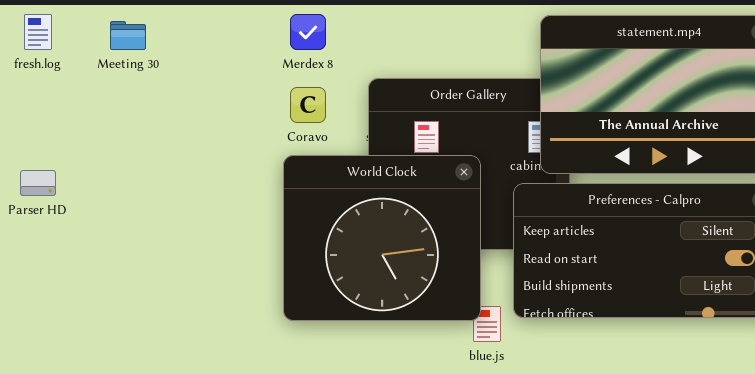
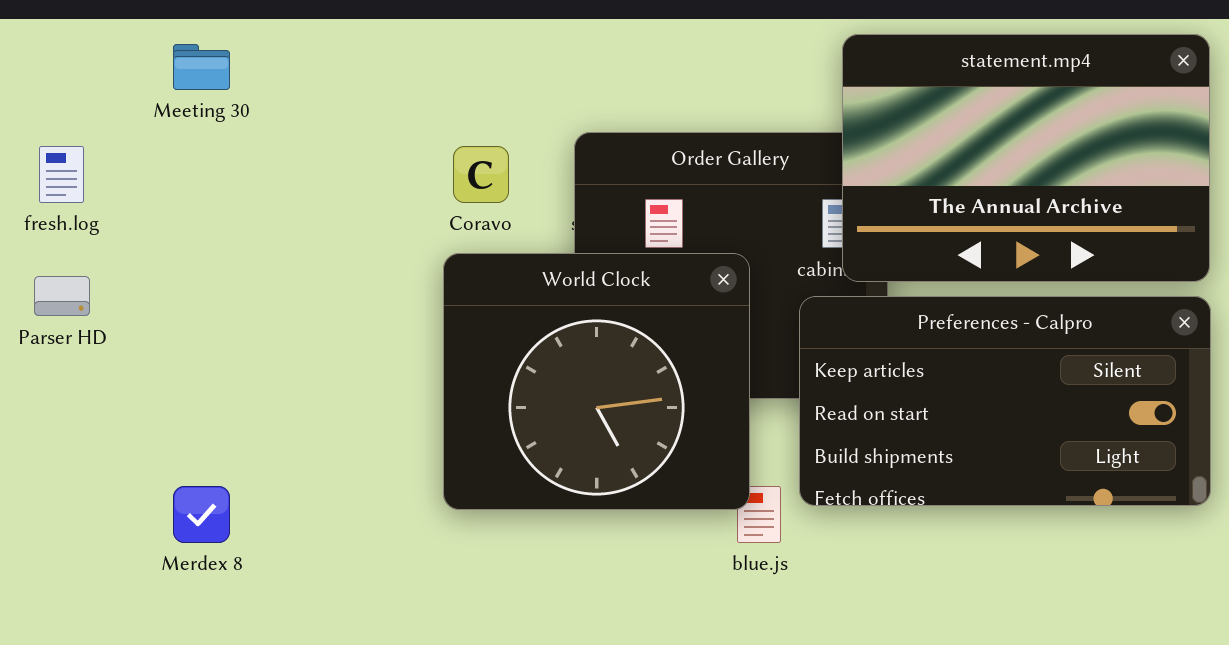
fresh.log: [24,14,52,50] -> [39,146,84,203], moved
Merdex 8: [290,14,326,50] -> [173,486,230,543], moved

